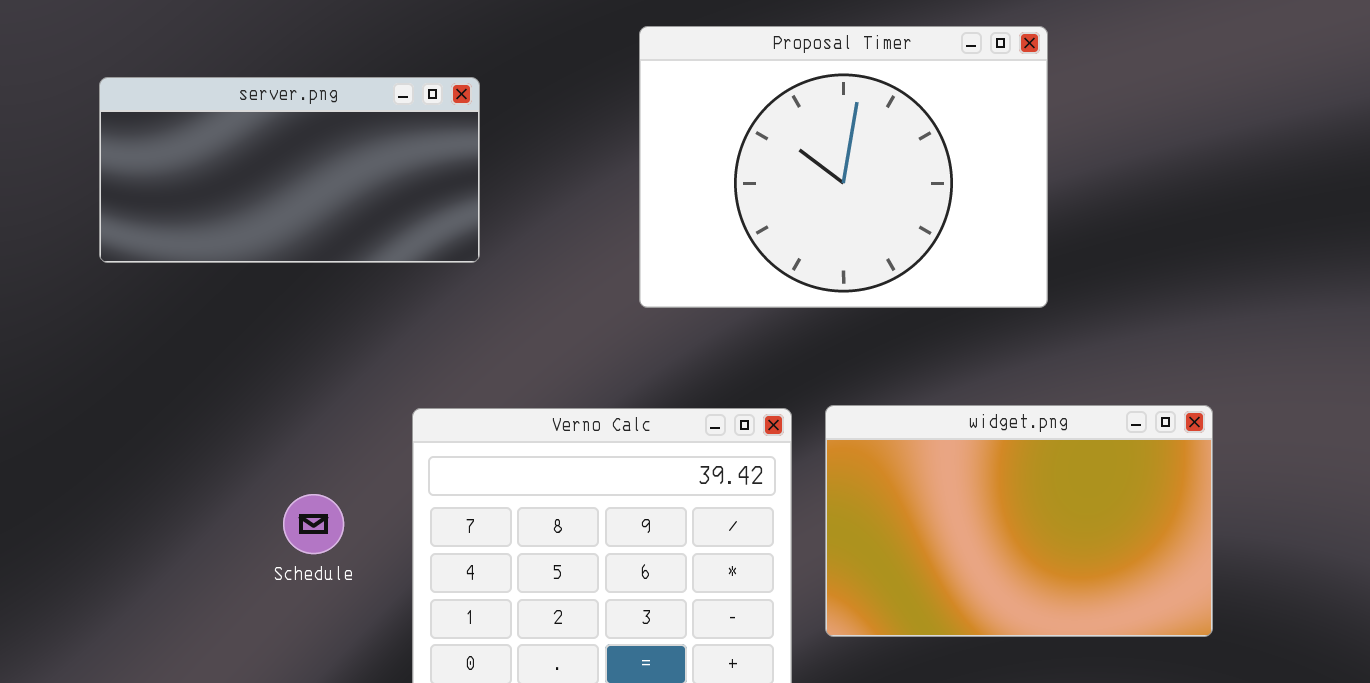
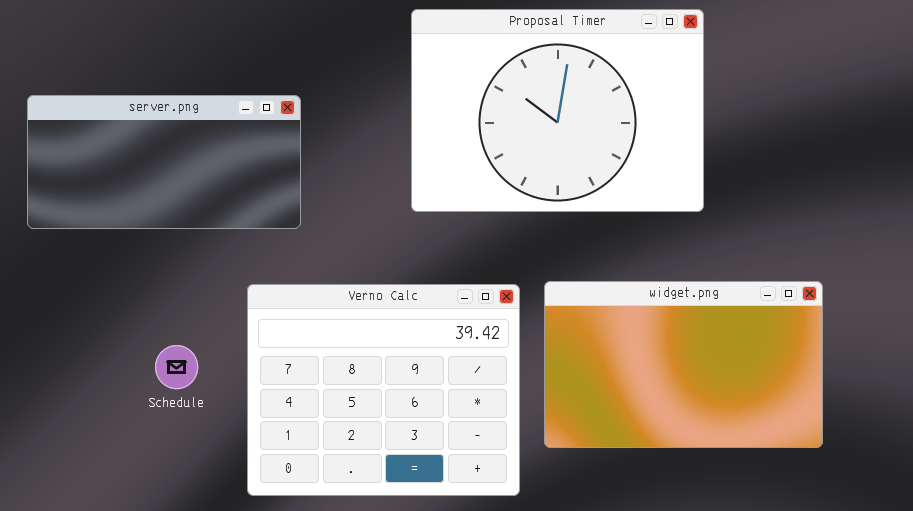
server.png: [99,77,480,263] -> [27,95,301,229], moved

